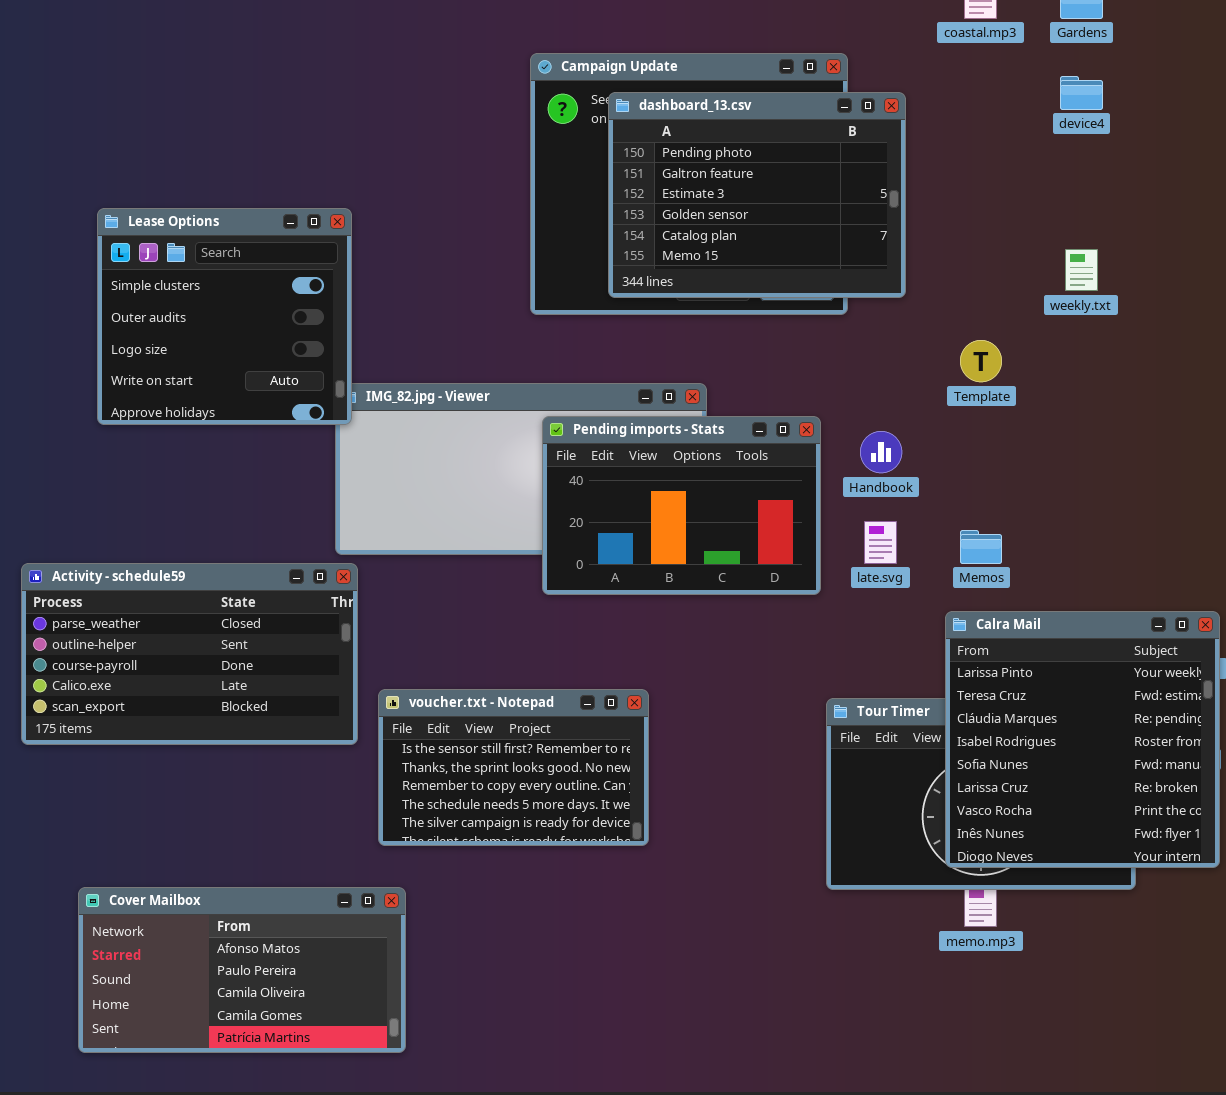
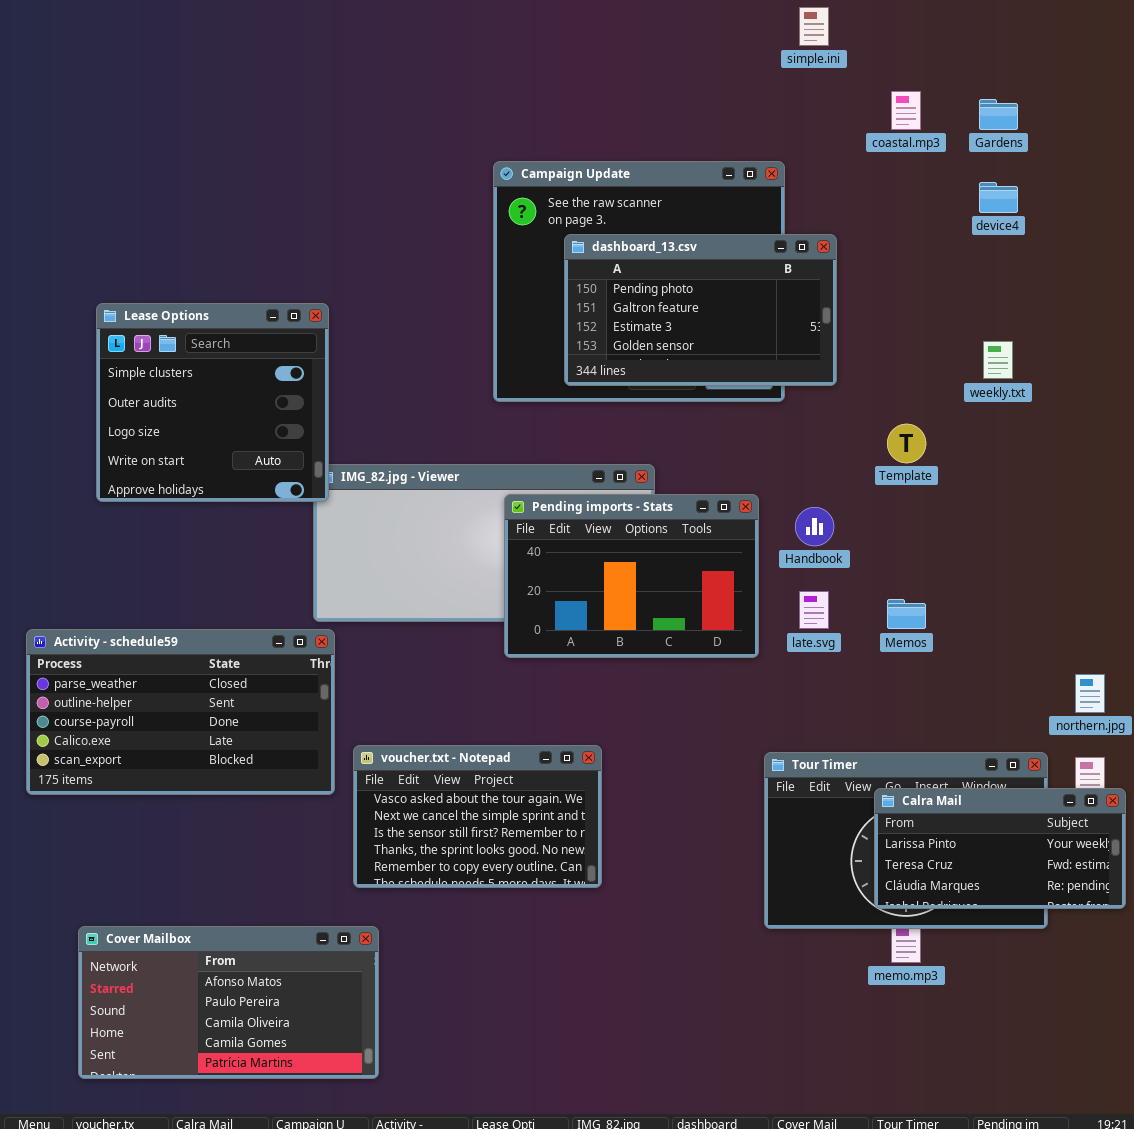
dashboard_13.csv: [608,92,906,298] -> [564,234,837,386], resized
Calra Mail: [945,611,1220,868] -> [874,788,1126,909], resized
voucher.txt - Notepad: [378,689,649,846] -> [353,745,602,888], scrolled up 2 rows

